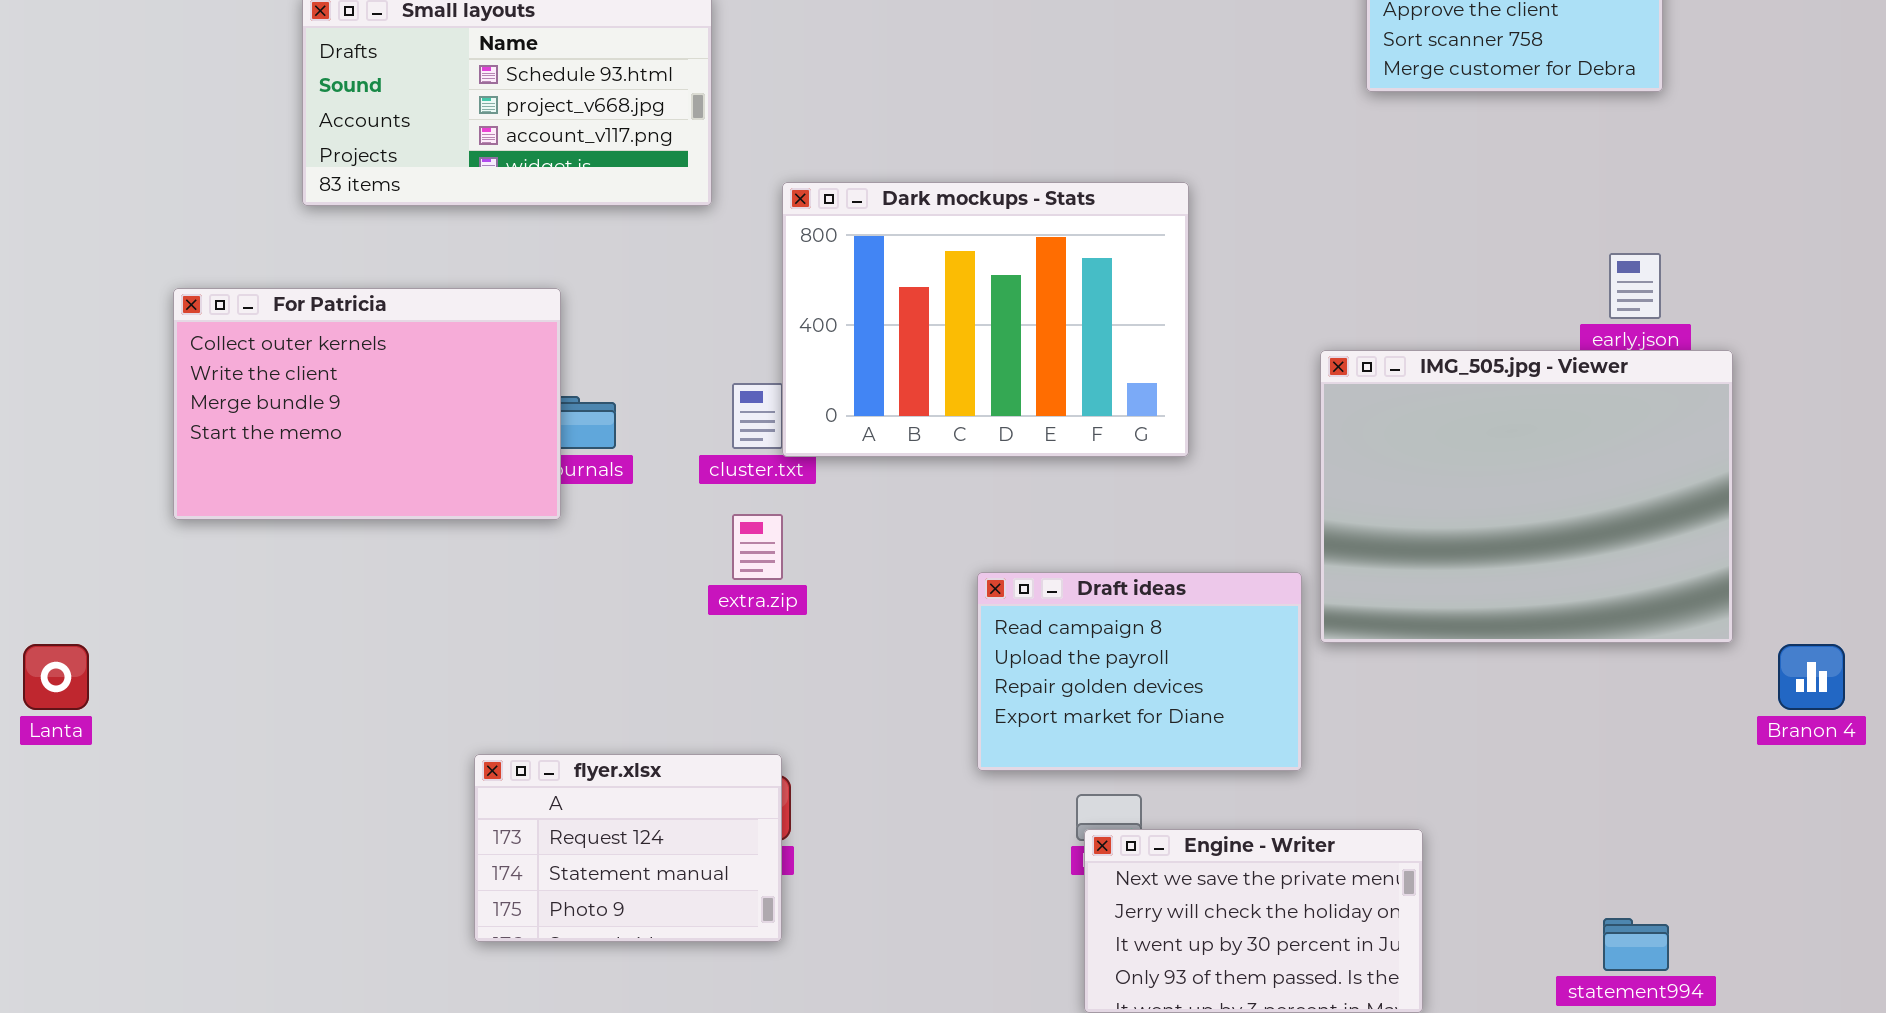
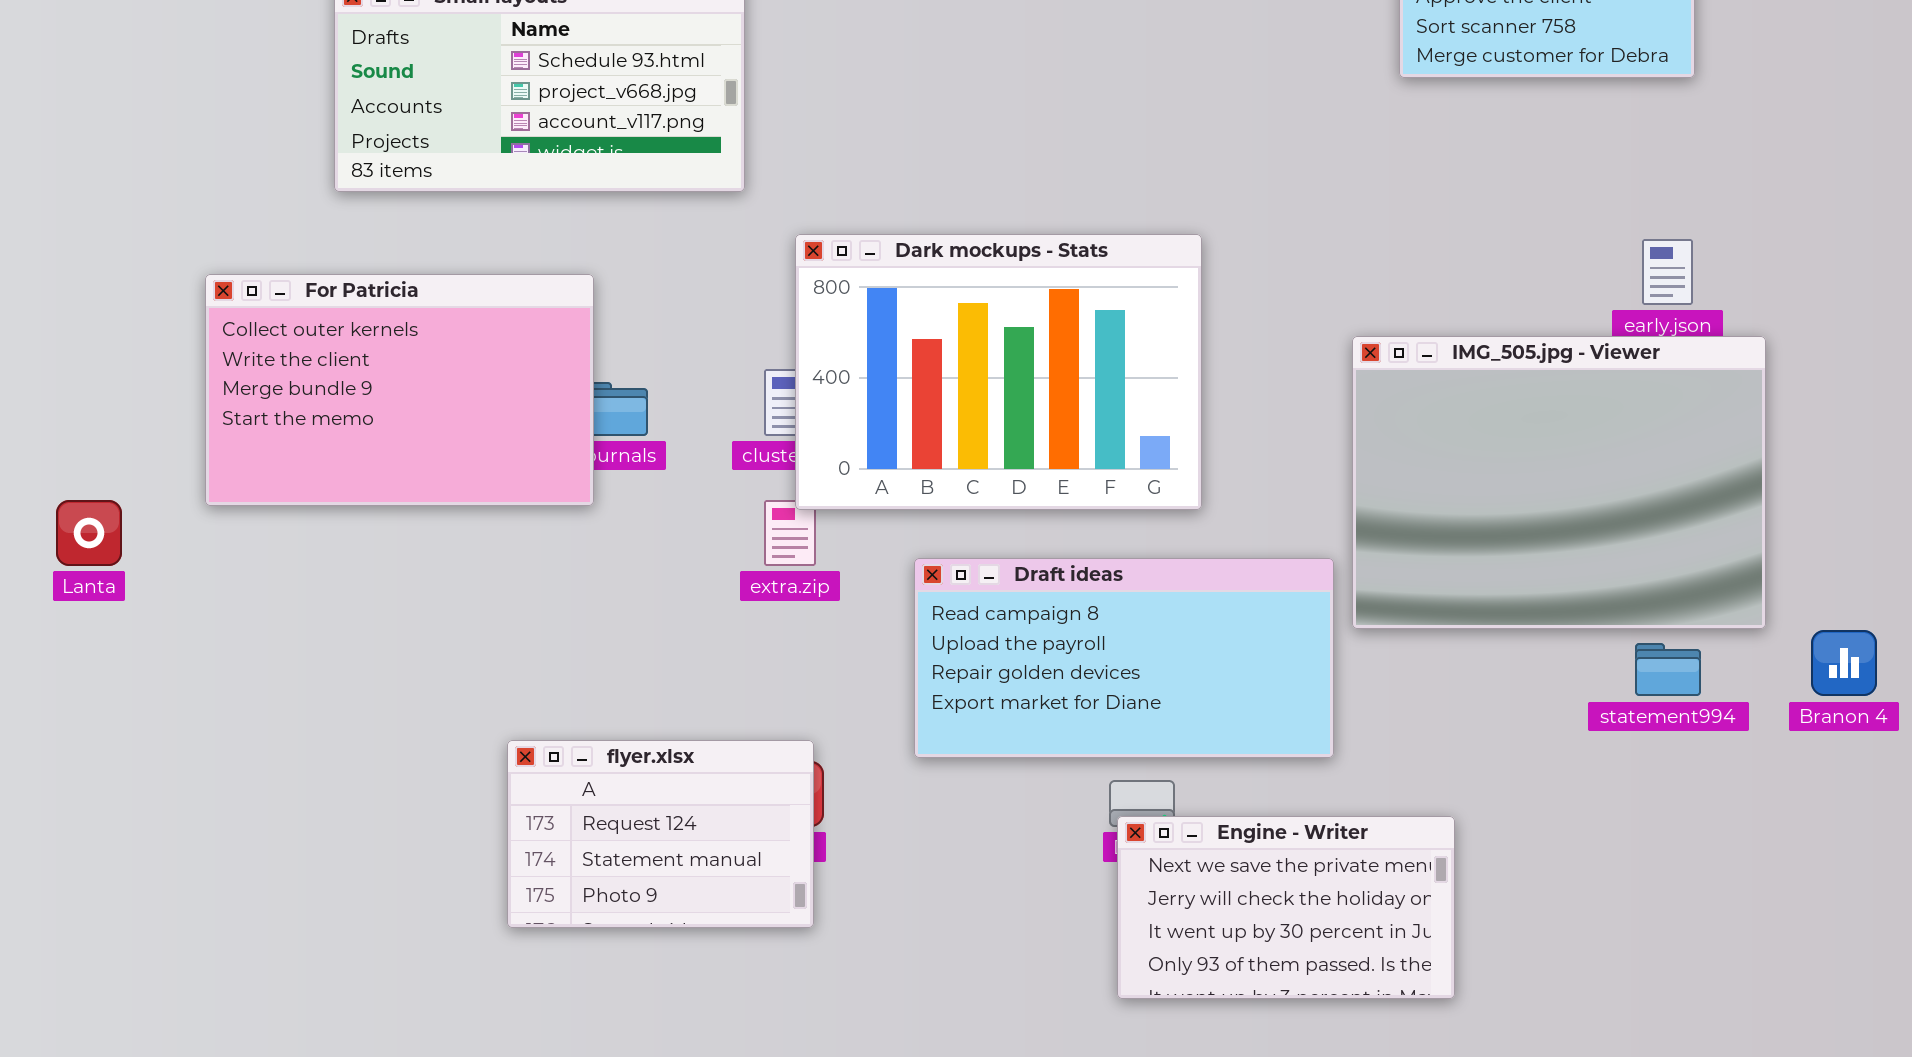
Dark mockups - Stats: [782,182,1189,457] -> [795,234,1202,510], moved
Draft ideas: [977,572,1302,771] -> [914,558,1334,758], resized
Lanta: [23,644,89,710] -> [56,500,122,566], moved
statement994: [1603,918,1669,971] -> [1635,643,1701,696], moved

